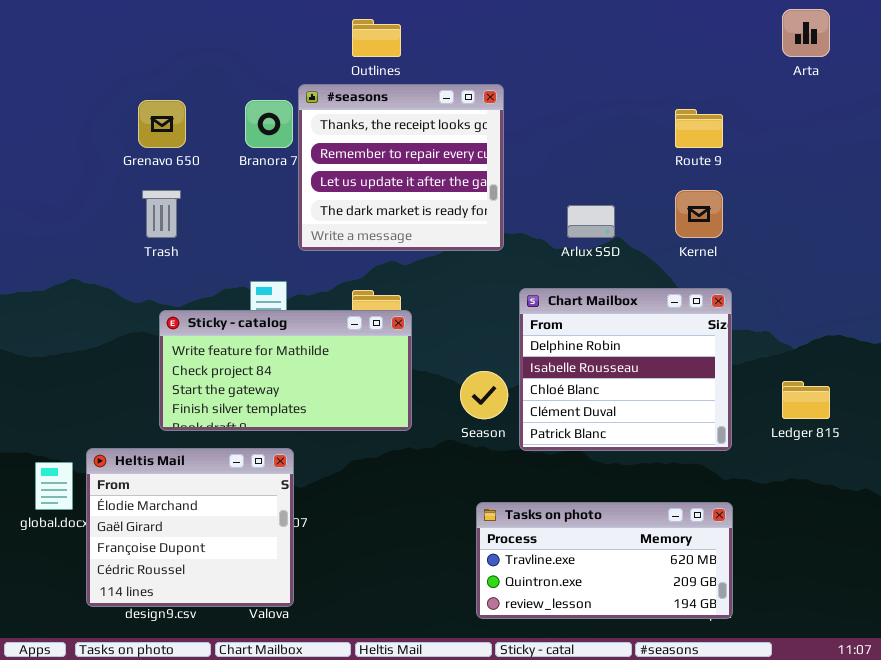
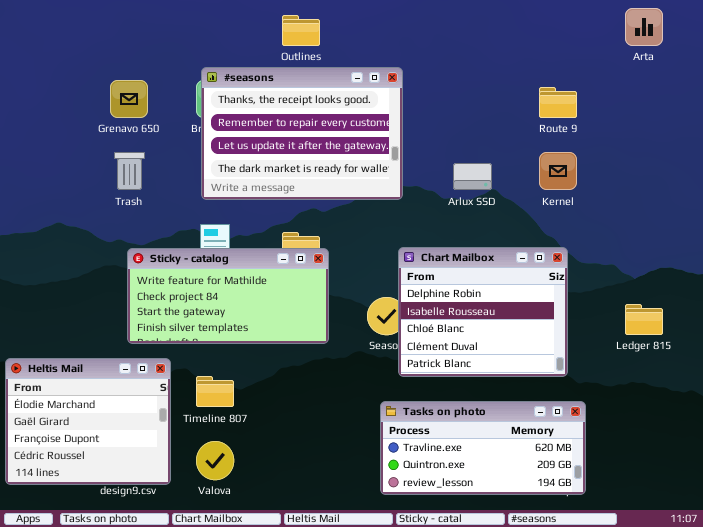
#seasons: [298,84,504,251] -> [201,67,403,200], resized
Chart Mailbox: [519,288,732,451] -> [398,247,568,377], moved
Heltis Mail: [86,448,294,607] -> [5,358,171,485], moved

